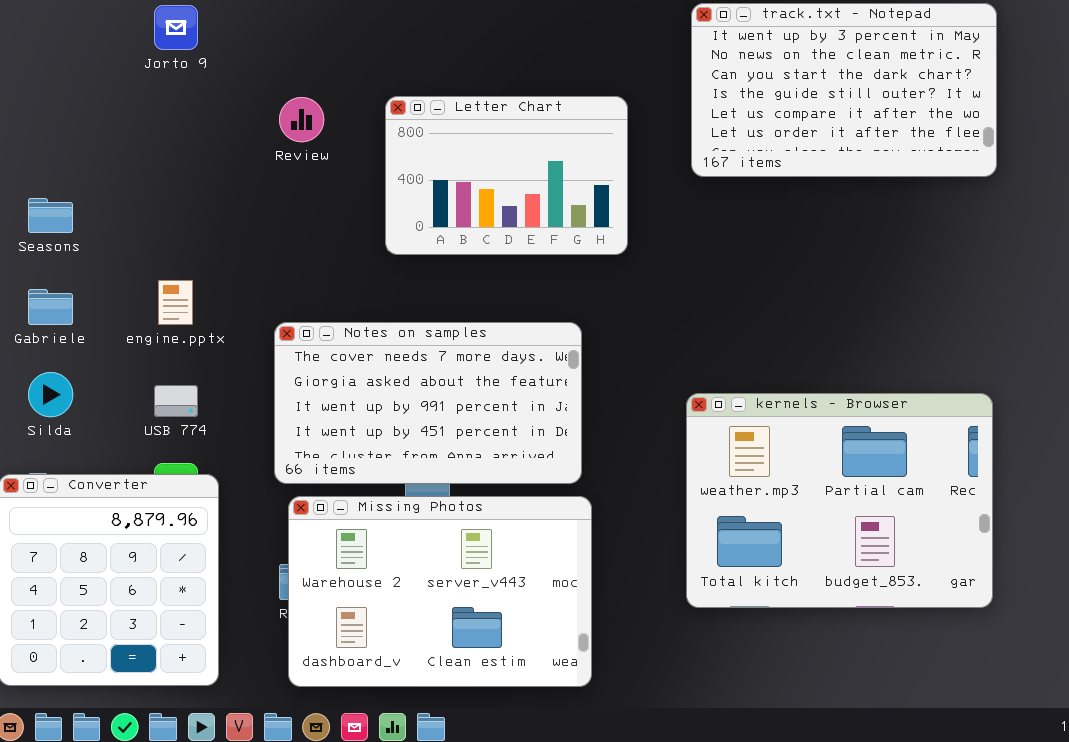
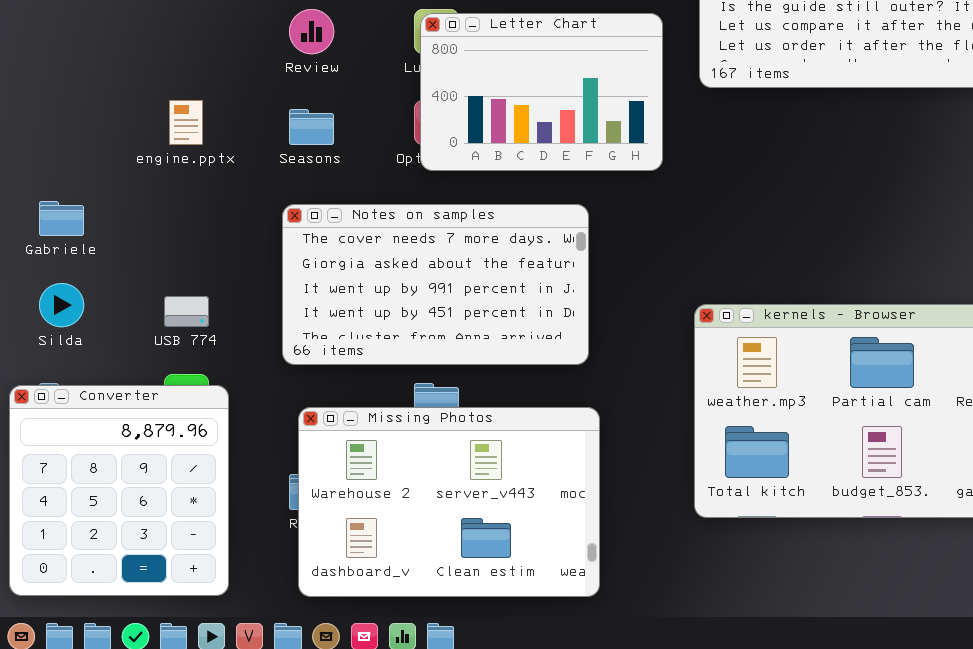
Letter Chart: [385,96,628,255] -> [420,13,663,171], moved
Seasons: [28,198,73,233] -> [289,109,334,145], moved
engine.pptx: [158,280,193,325] -> [169,100,203,145], moved
Notes on samples: [274,322,582,484] -> [282,204,589,365], moved

